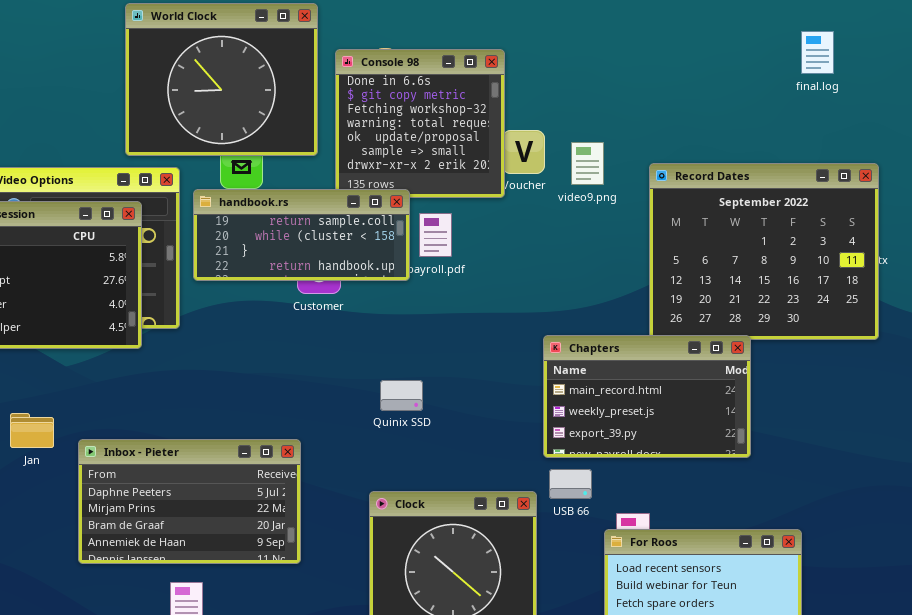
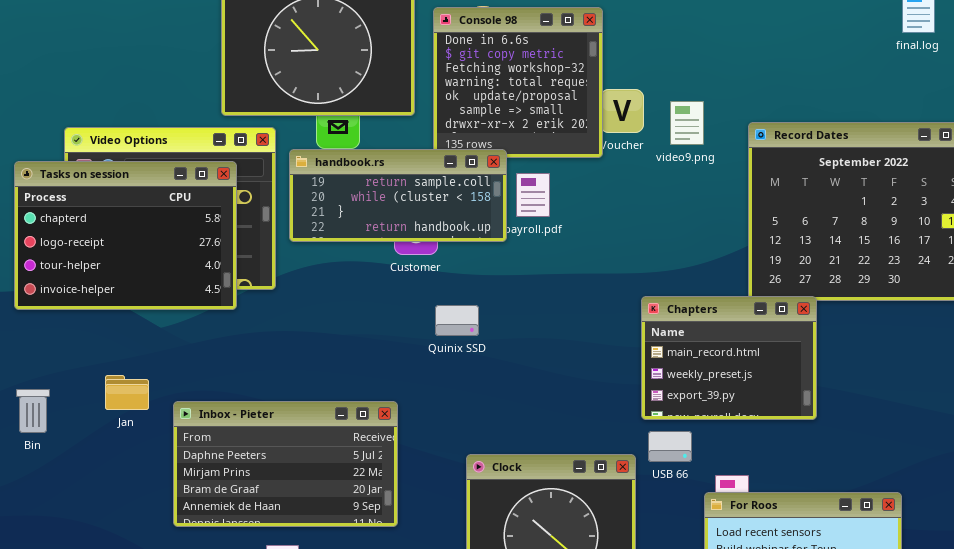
Chapters: [543,335,751,458] -> [641,296,817,420], resized
Quinix SSD: [380,380,423,411] -> [435,305,479,336], moved

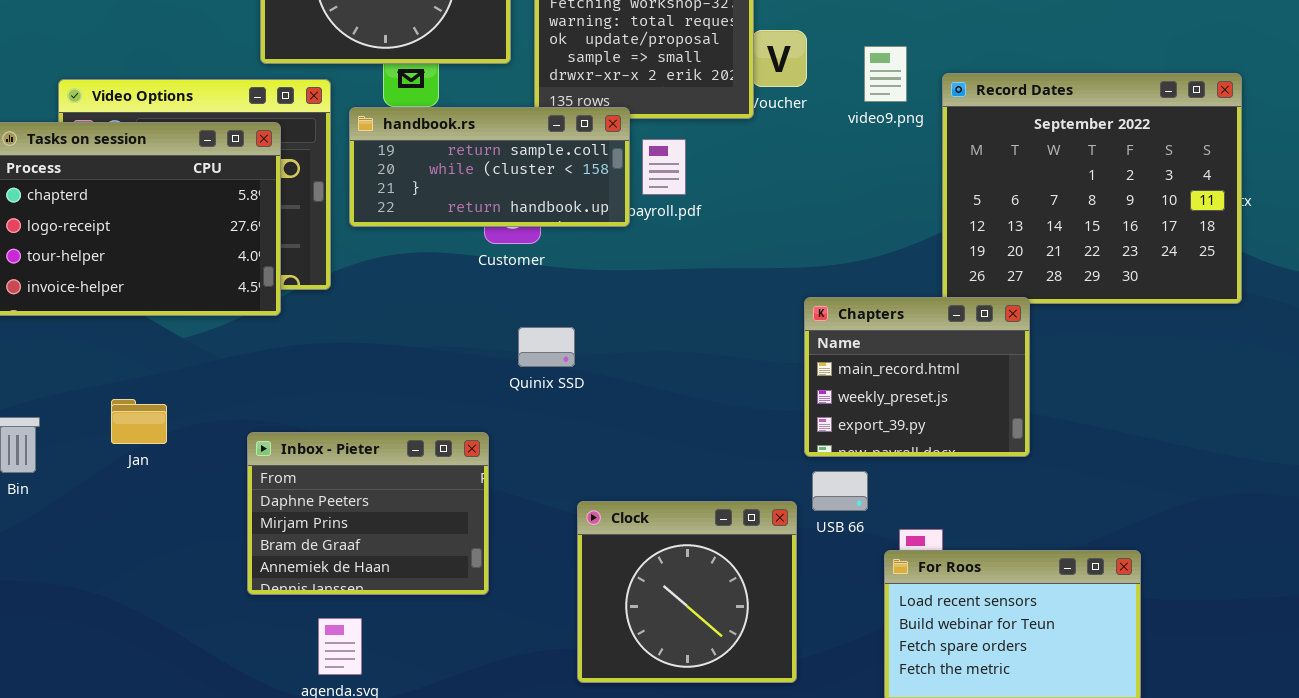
video9.png: [670,101,704,145] -> [864,46,907,102], moved
Quinix SSD: [435,305,479,336] -> [518,327,575,367], moved
Inbox - Pieter: [173,401,398,527] -> [247,432,489,595], resized

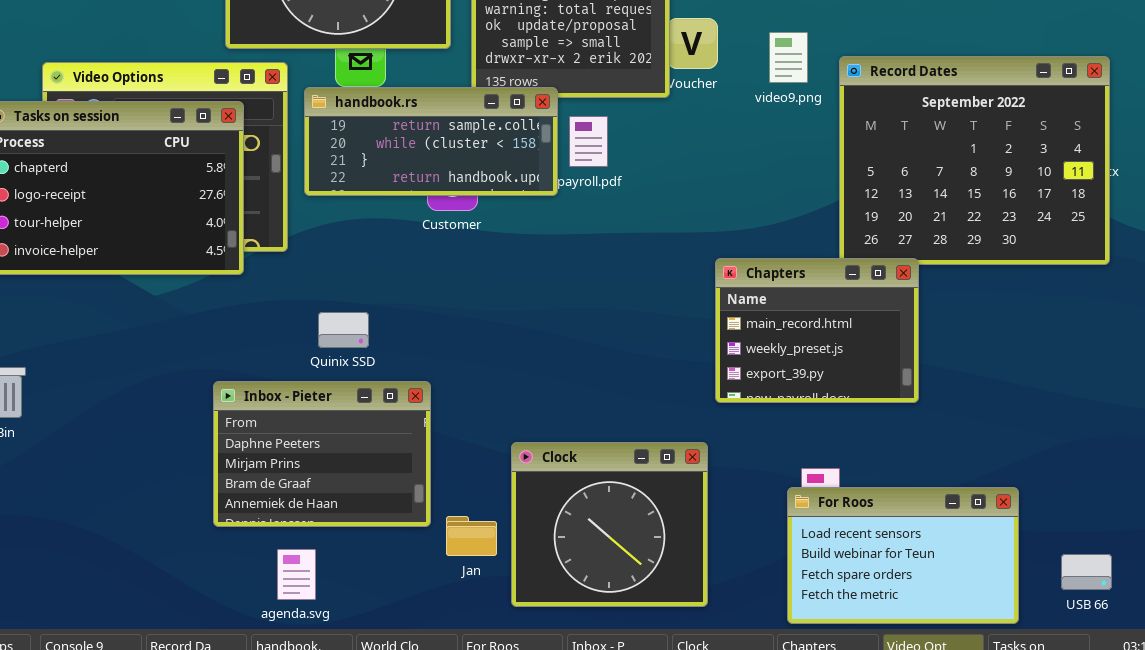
Quinix SSD: [518,327,575,367] -> [318,312,369,348], moved
Jan: [111,399,167,444] -> [446,516,497,556], moved
USB 66: [812,471,868,511] -> [1061,554,1112,590], moved

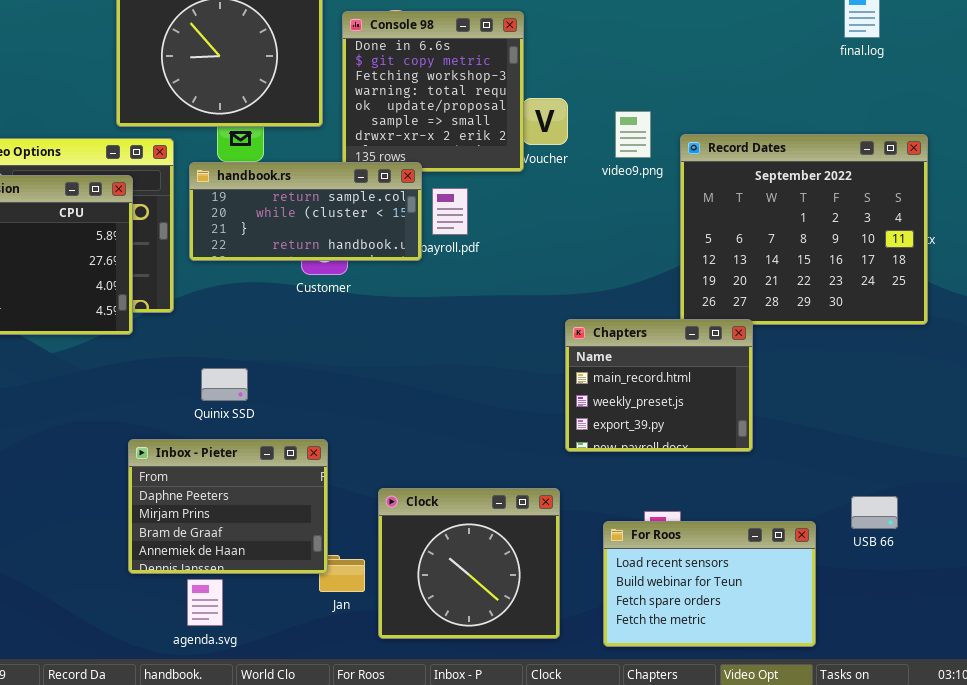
Inbox - Pieter: [213,381,431,527] -> [128,439,328,574], moved
For Roos: [787,487,1019,624] -> [603,521,816,647], moved
agenda.svg: [277,549,316,600] -> [187,579,223,626], moved
USB 66: [1061,554,1112,590] -> [851,496,898,529], moved

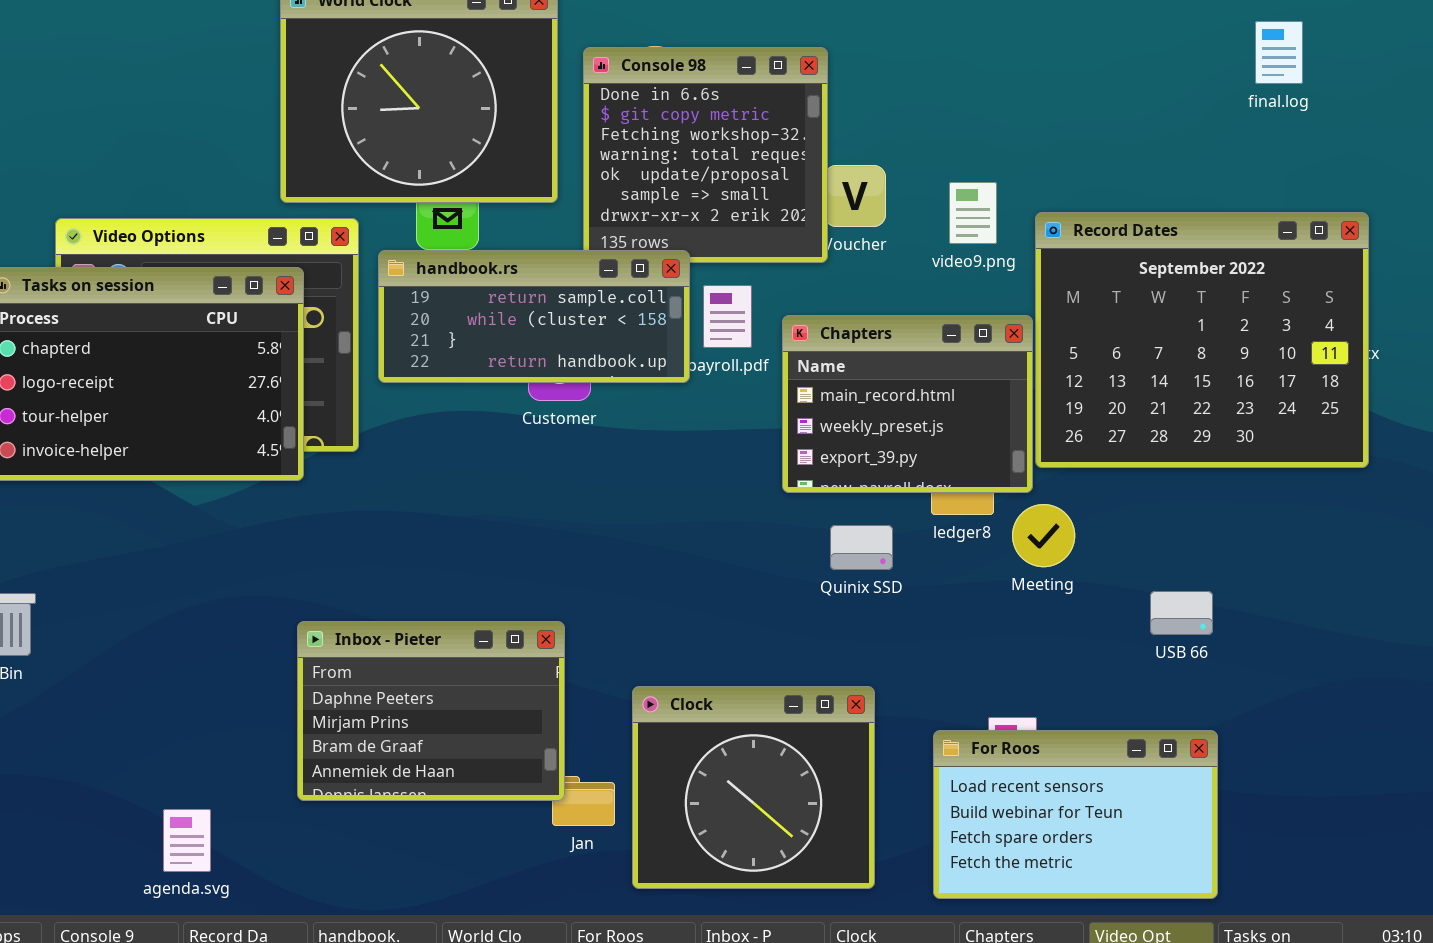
Chapters: [565,319,753,452] -> [782,315,1033,493], moved
Quinix SSD: [201,368,248,401] -> [830,525,893,570], moved
USB 66: [851,496,898,529] -> [1150,591,1213,635], moved
agenda.svg: [187,579,223,626] -> [163,809,211,872], moved

